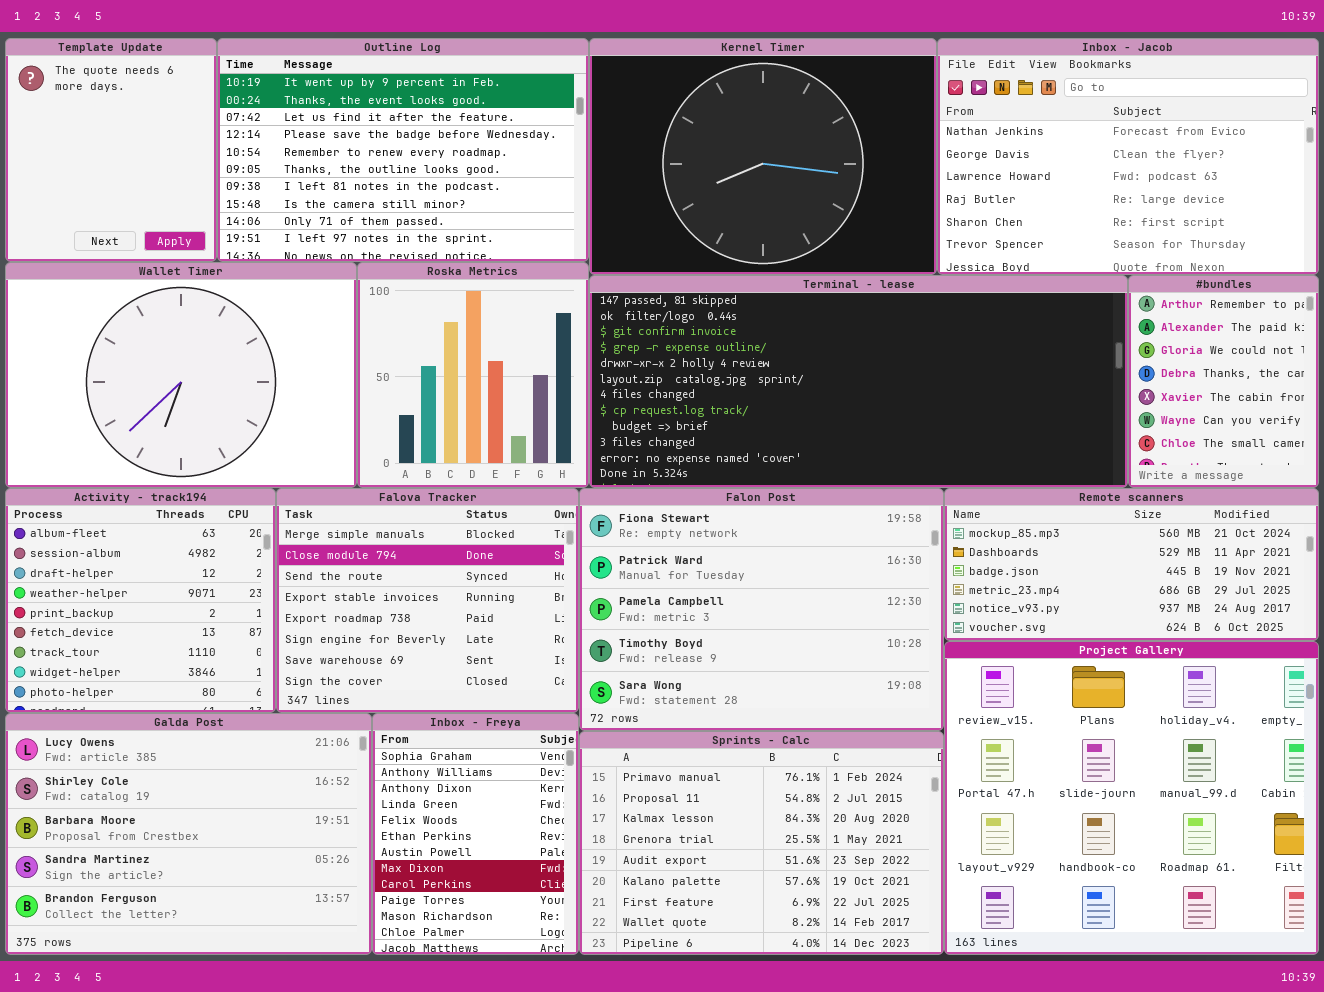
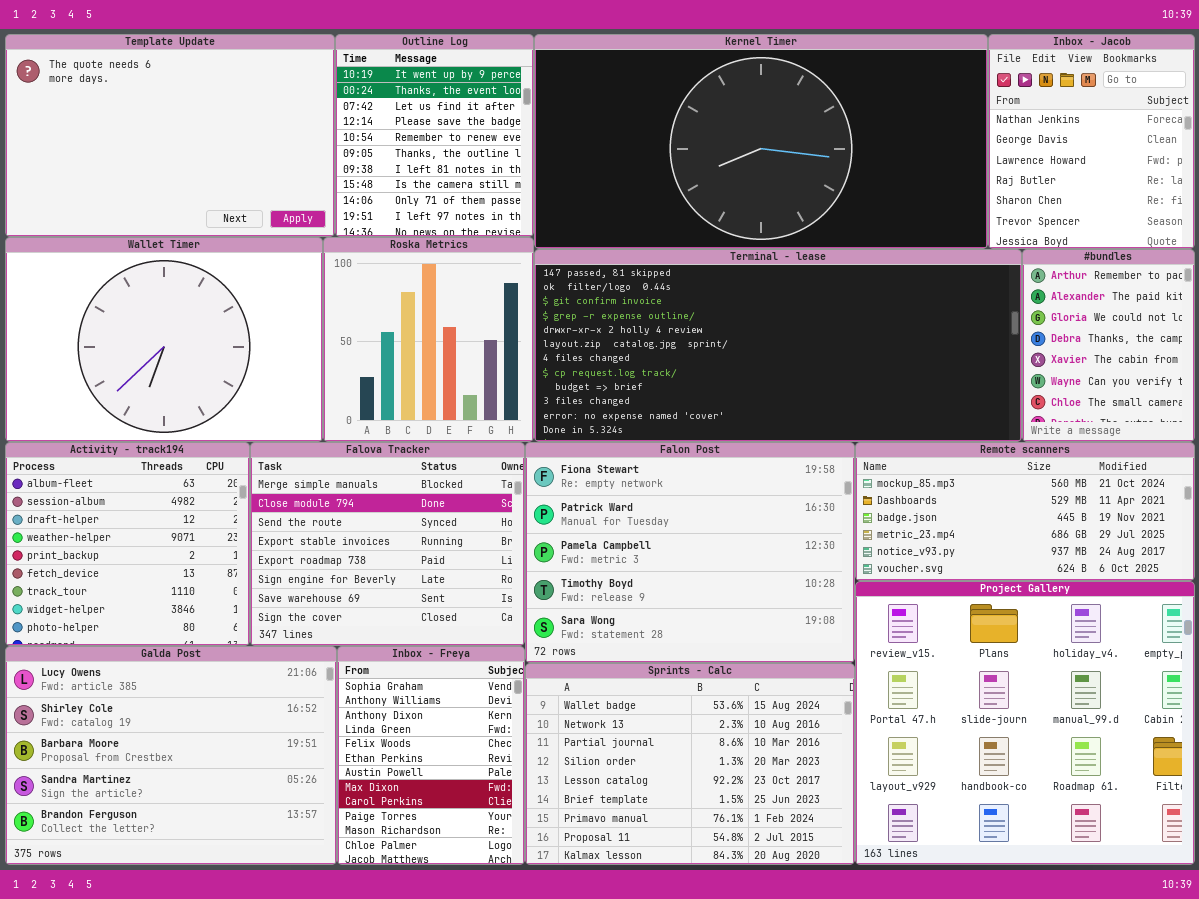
Template Update: [5,38,217,262] -> [5,34,335,237], resized
Outline Log: [217,38,589,262] -> [335,34,534,237], resized
Kernel Timer: [589,38,937,275] -> [534,34,988,249], resized
Inbox - Jacob: [937,38,1319,275] -> [988,34,1195,249], resized
Sprints - Calc: [579,731,944,955] -> [525,663,855,865], scrolled up 6 rows

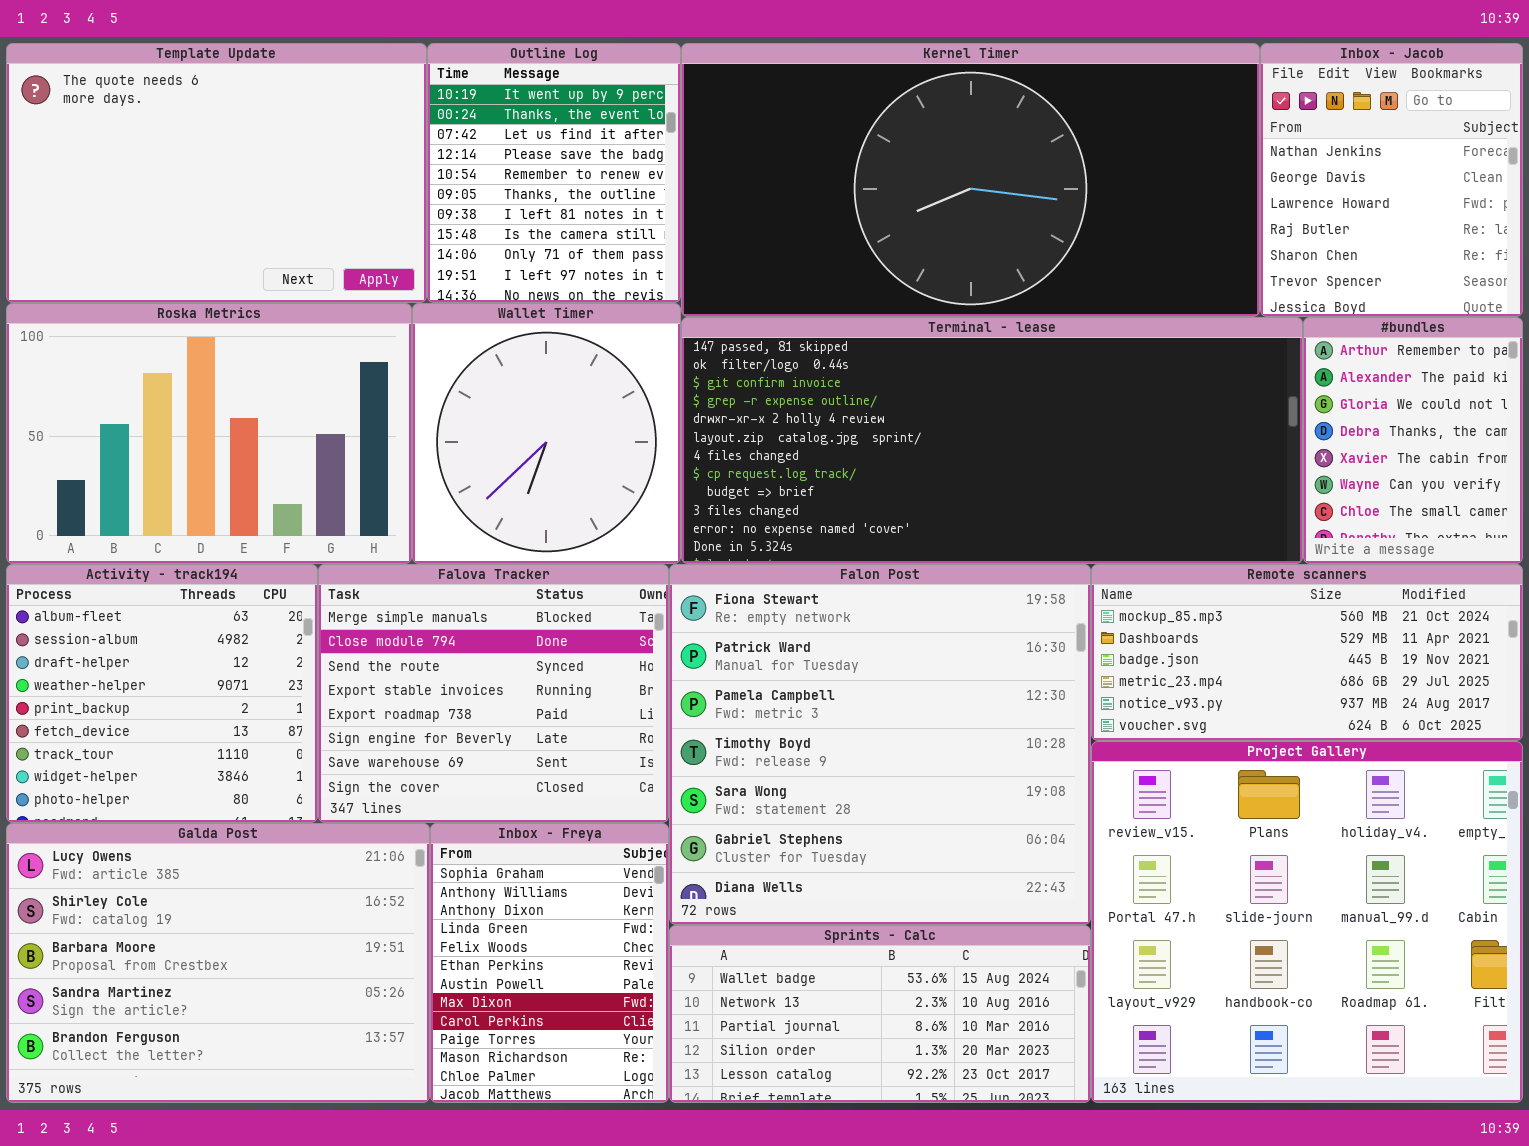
Wallet Timer: [5,237,323,442] -> [412,303,681,564], moved, resized
Roska Metrics: [323,237,534,442] -> [6,303,412,564], moved, resized
Falon Post: [525,442,855,663] -> [669,564,1091,925], resized
Sprints - Calc: [525,663,855,865] -> [669,925,1091,1103], resized

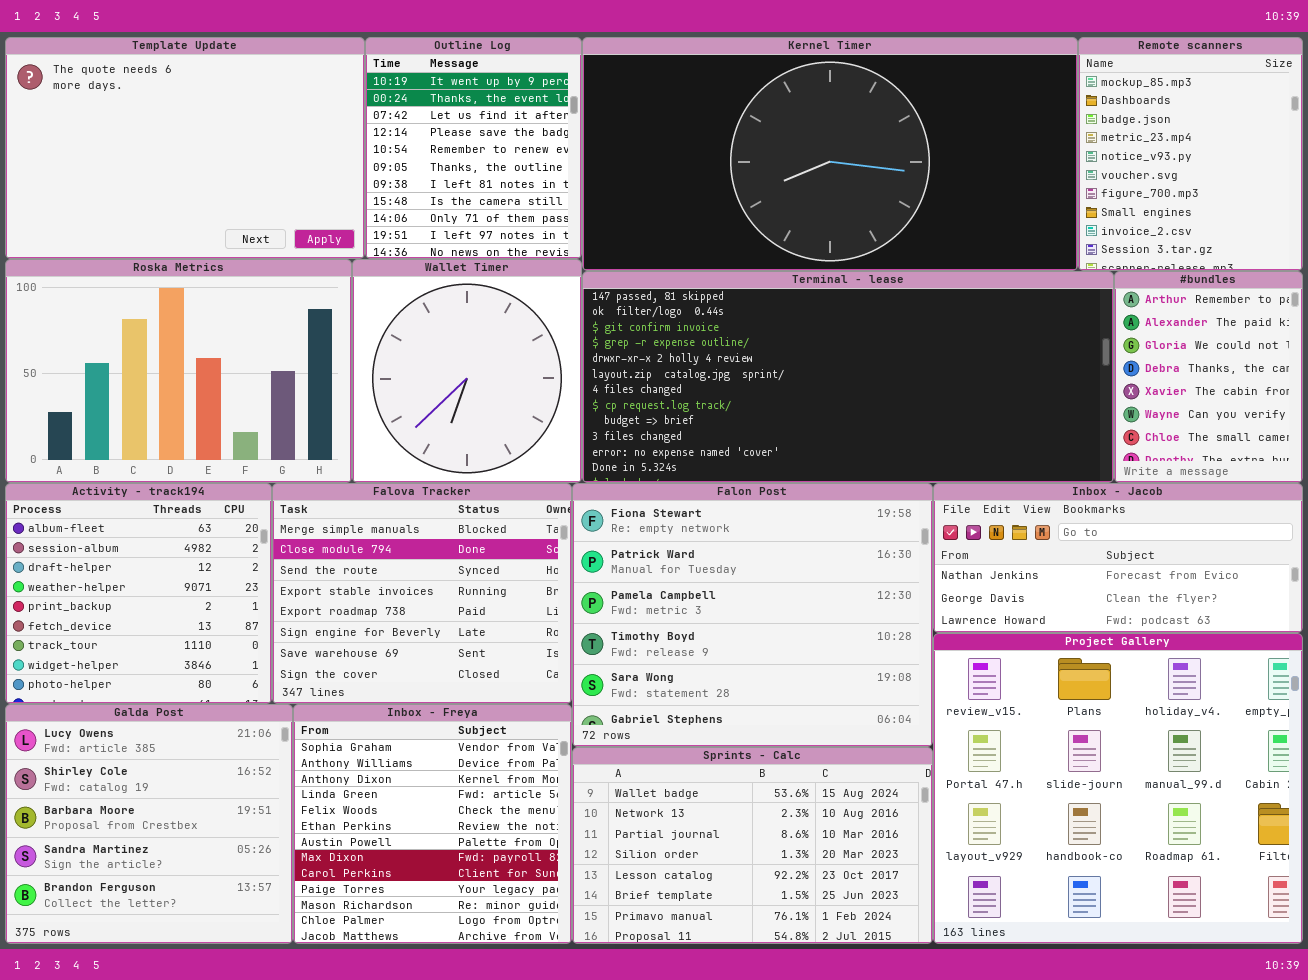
Inbox - Jacob: [1260,43,1523,317] -> [933,483,1303,633], moved, resized
Falon Post: [669,564,1091,925] -> [572,483,933,747], resized
Remote scanners: [1091,564,1523,741] -> [1078,37,1303,271], moved, resized
Galda Post: [6,823,430,1103] -> [5,704,293,944], resized
Inbox - Freya: [430,823,669,1103] -> [293,704,572,944], resized
Sprints - Calc: [669,925,1091,1103] -> [572,747,933,944], resized

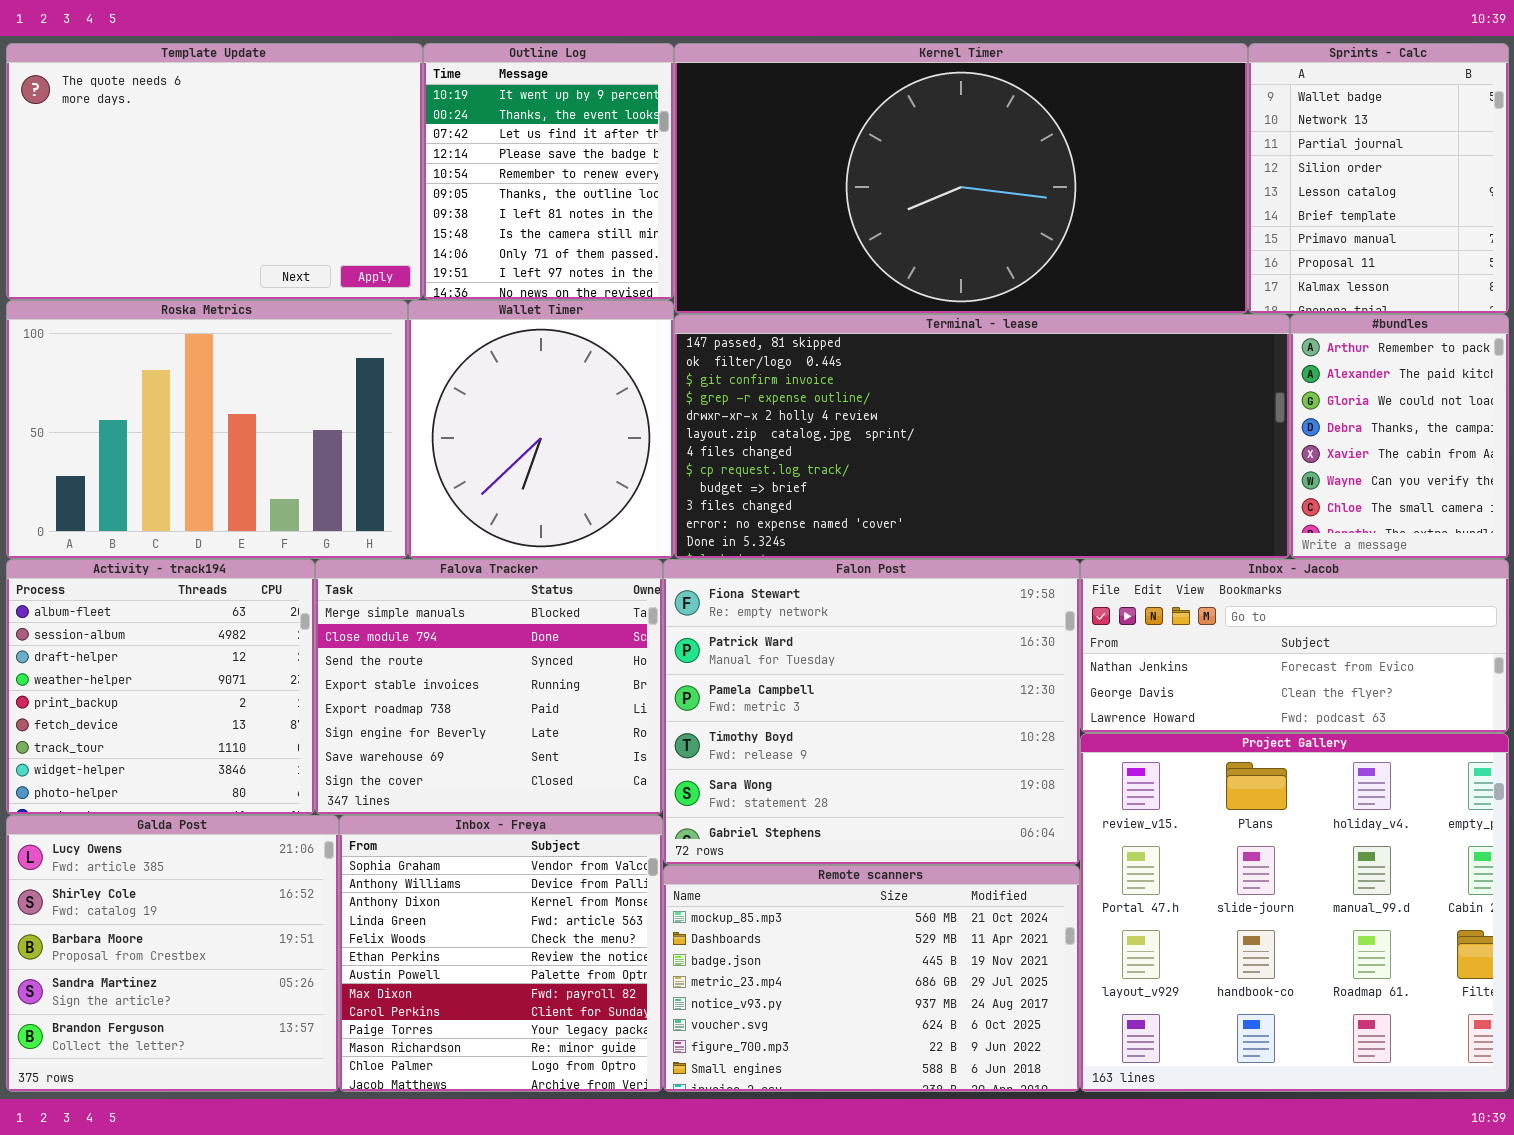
Remote scanners: [1078,37,1303,271] -> [663,865,1080,1092], moved, resized
Sprints - Calc: [572,747,933,944] -> [1248,43,1509,314], moved, resized

